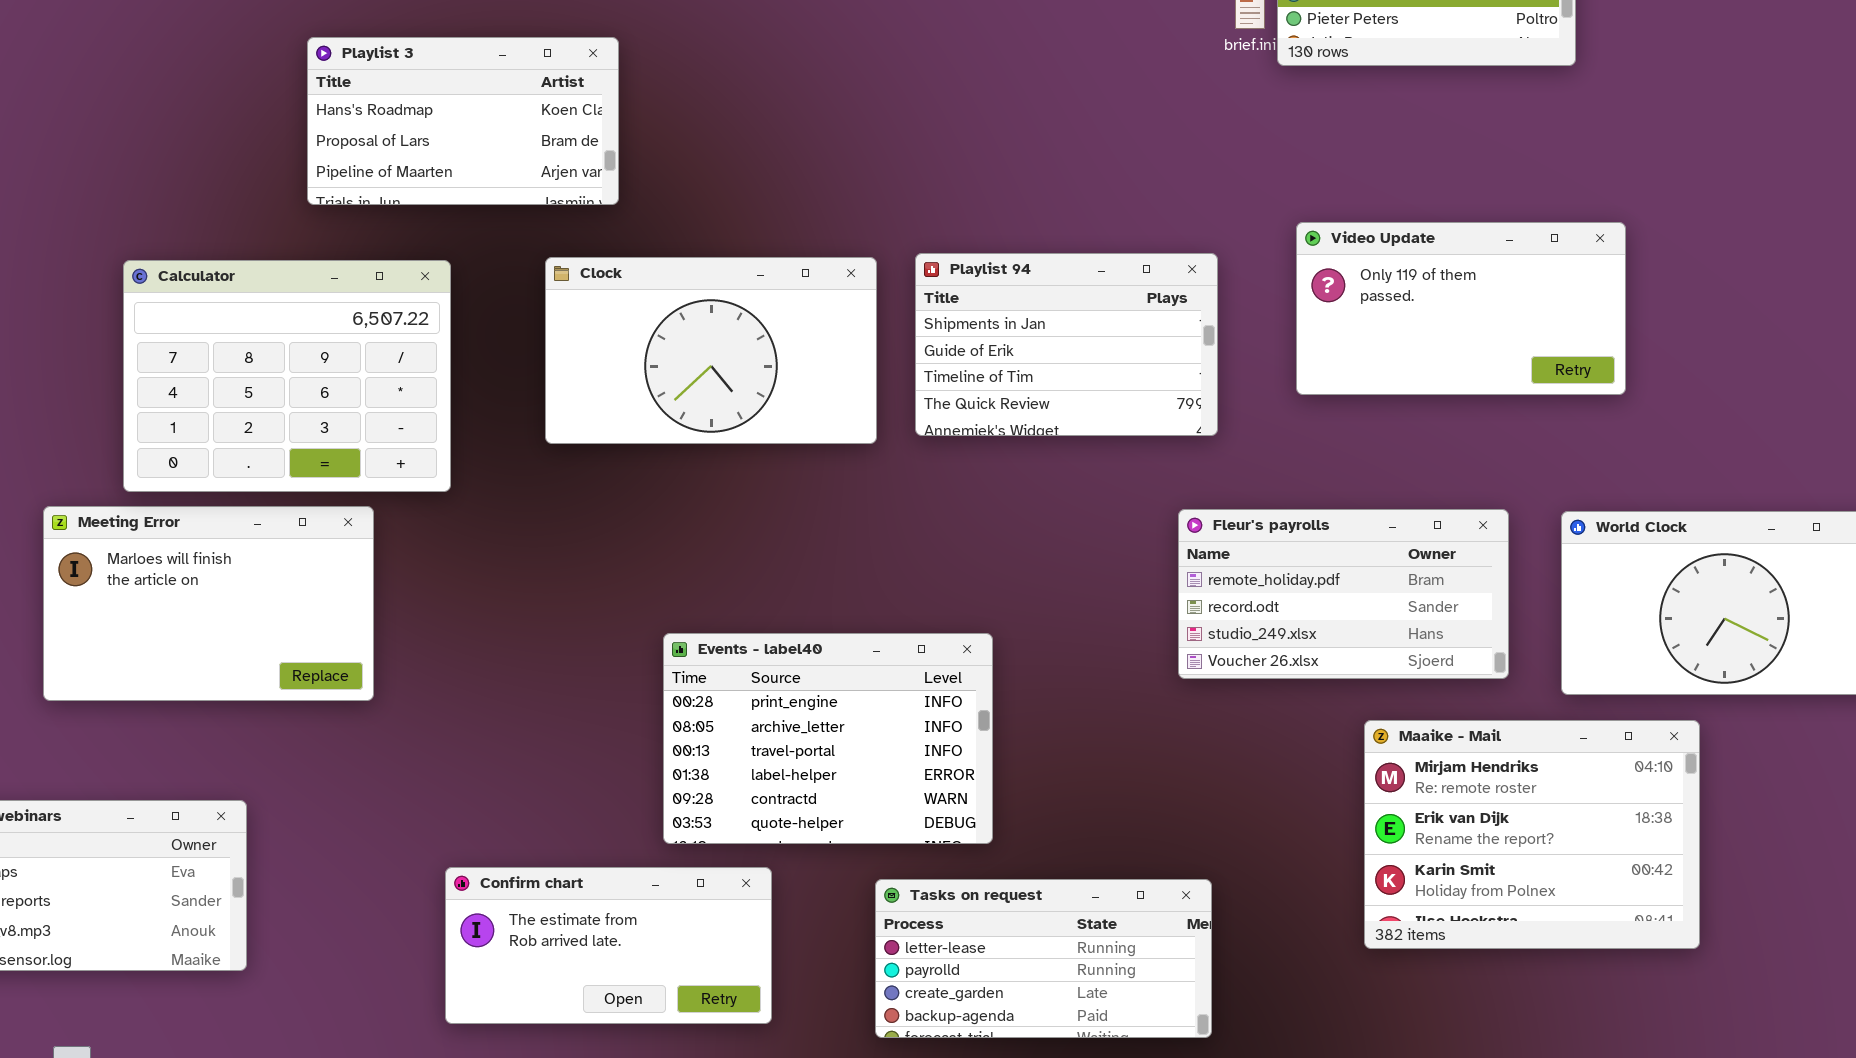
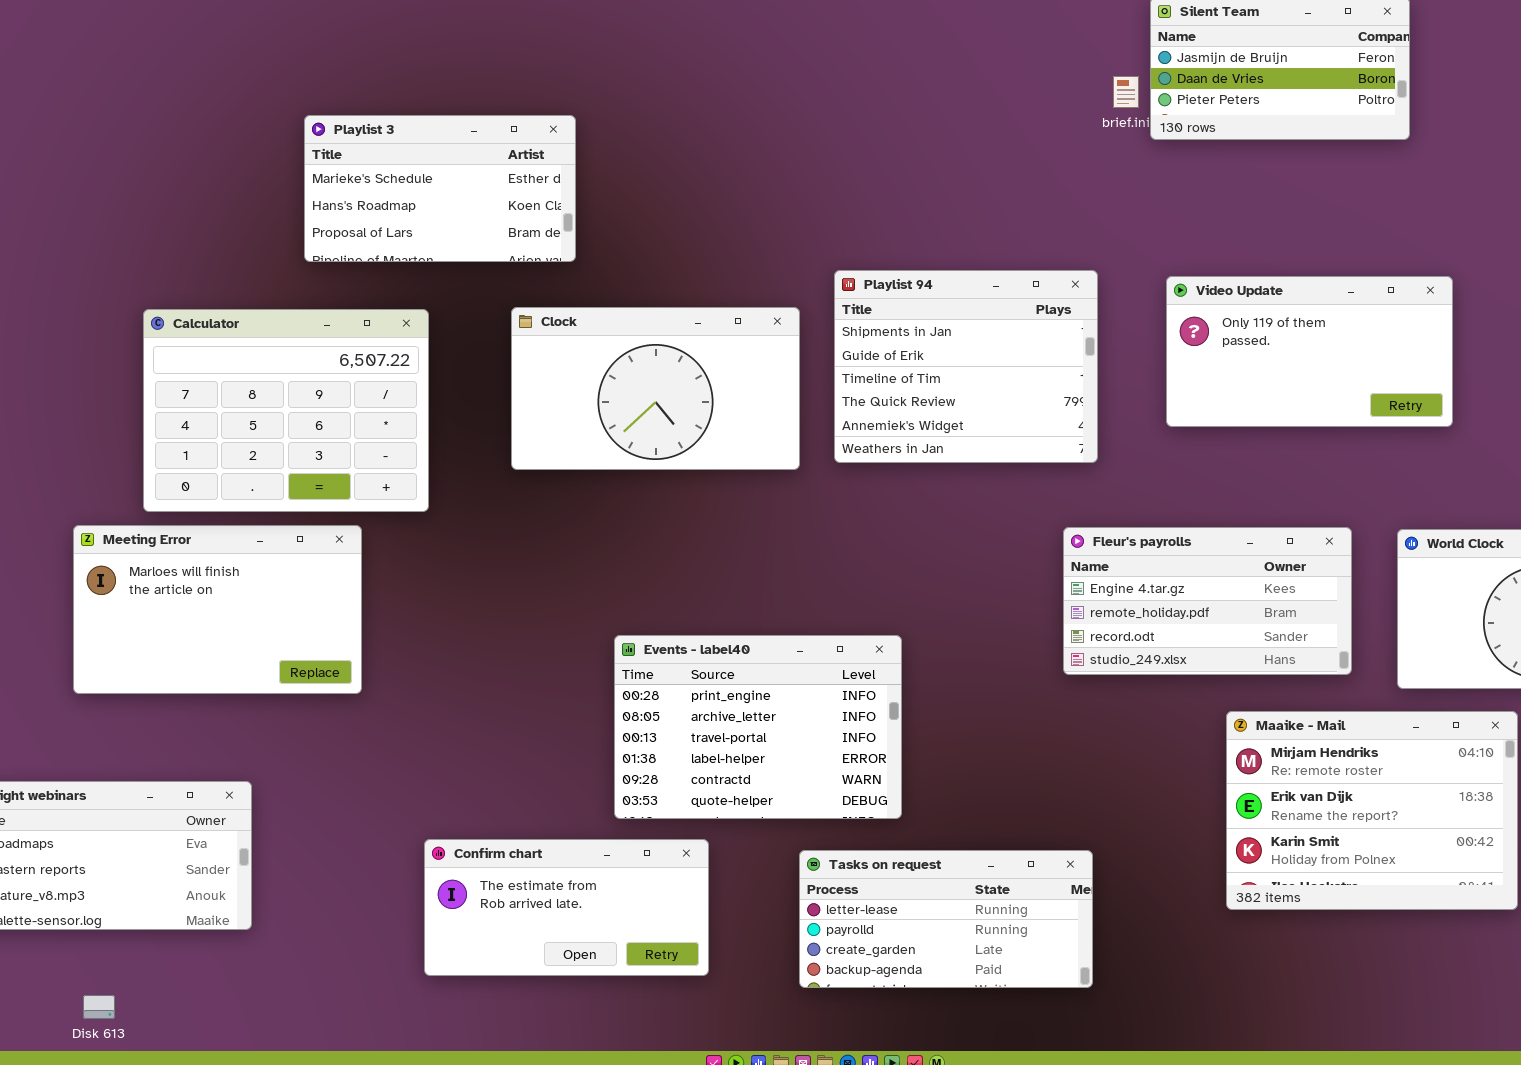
Playlist 3: [307,37,619,205] -> [304,115,576,262], scrolled up 1 row
Playlist 94: [915,253,1218,436] -> [834,270,1098,463], resized
Fleur's payrolls: [1178,509,1509,679] -> [1063,527,1352,675], scrolled up 1 row

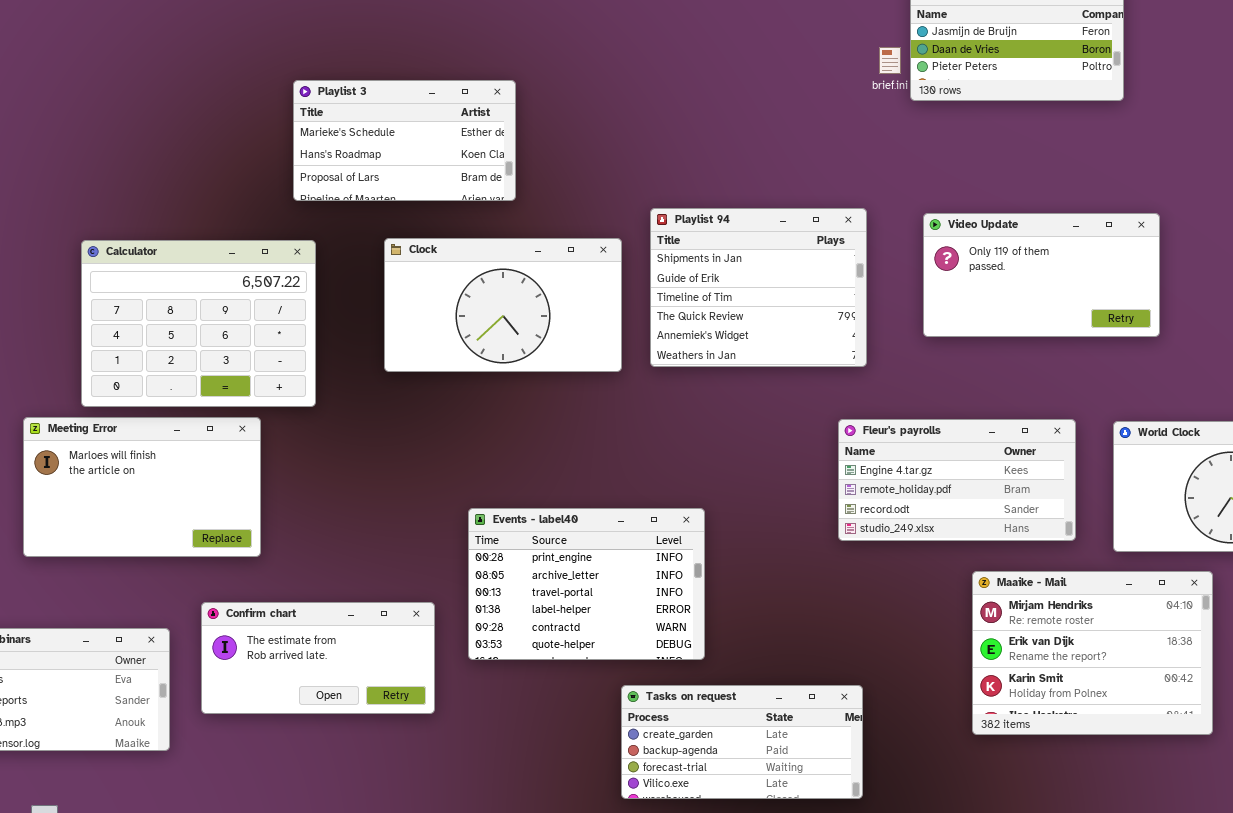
Playlist 3: [304,115,576,262] -> [293,80,516,201], moved
Confirm chart: [424,839,709,976] -> [201,602,435,714], moved
Tasks on request: [799,850,1093,988] -> [621,685,863,799], scrolled down 2 rows

